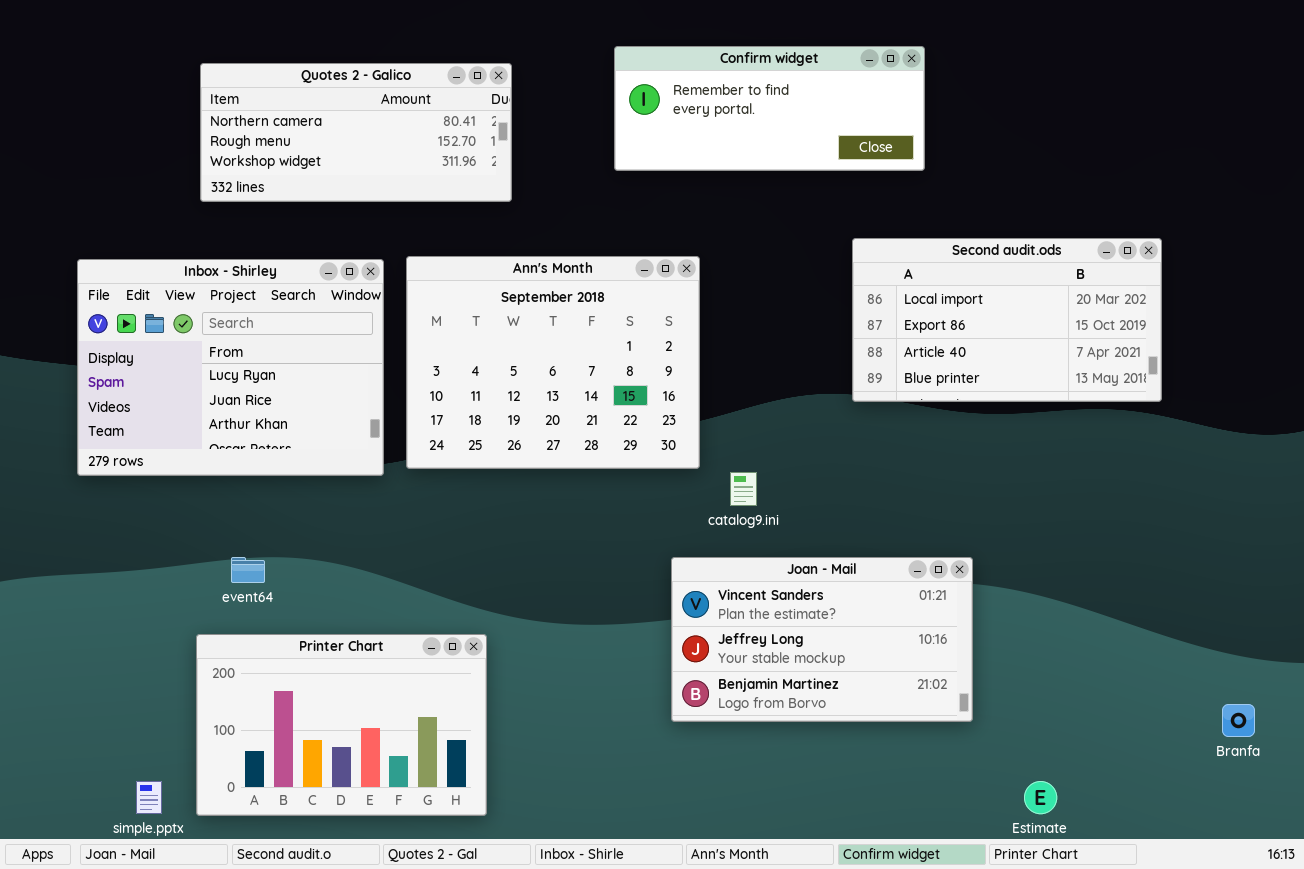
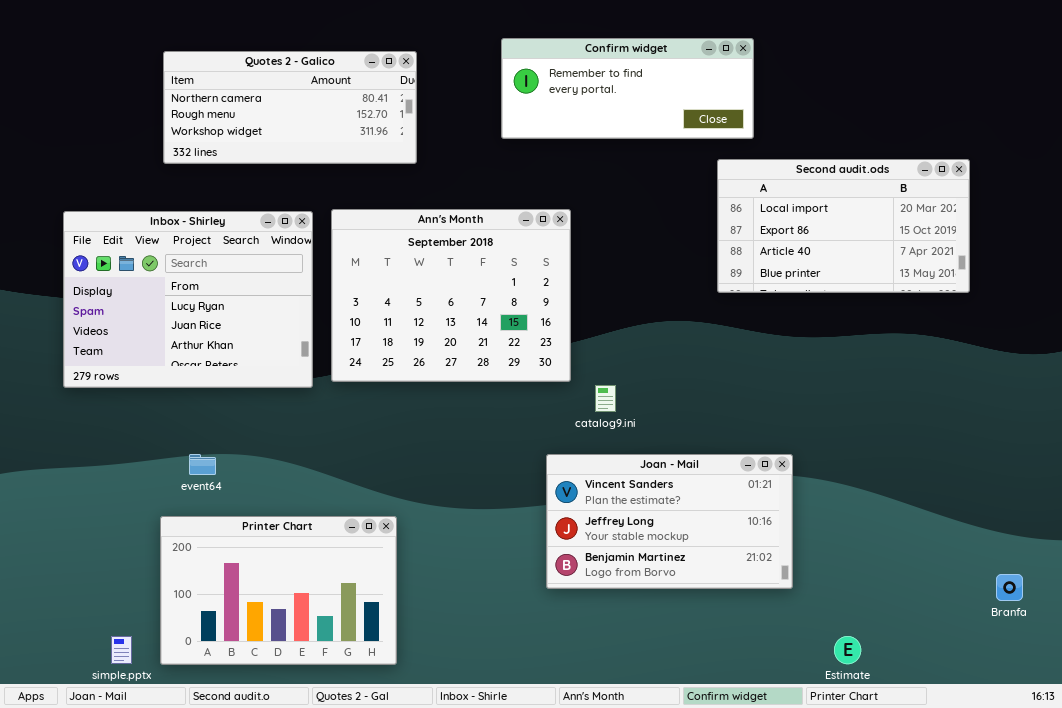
Second audit.ods: [852,238,1162,402] -> [717,159,970,293], moved

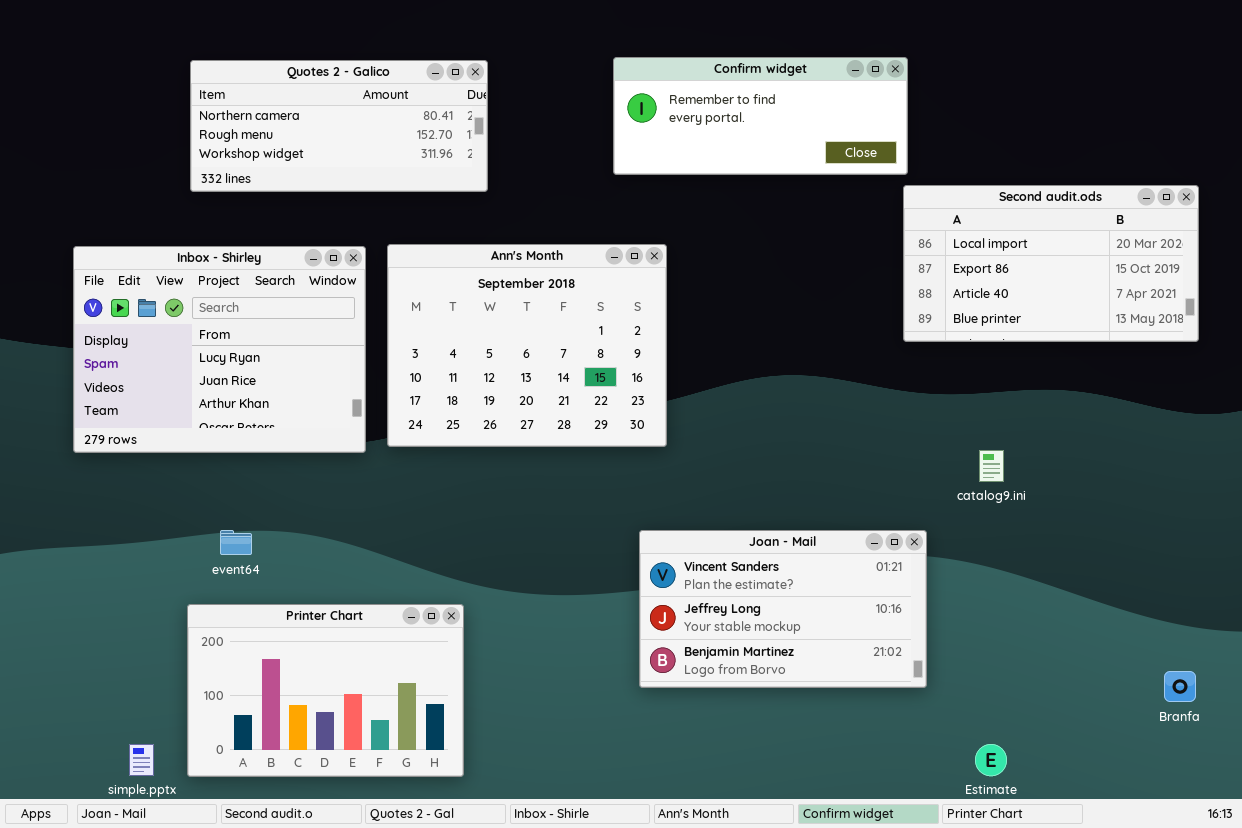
Confirm widget: [501,38,754,139] -> [613,57,908,175], moved
Second audit.ods: [717,159,970,293] -> [903,185,1199,342], moved
catalog9.ini: [595,385,616,412] -> [979,450,1004,482], moved

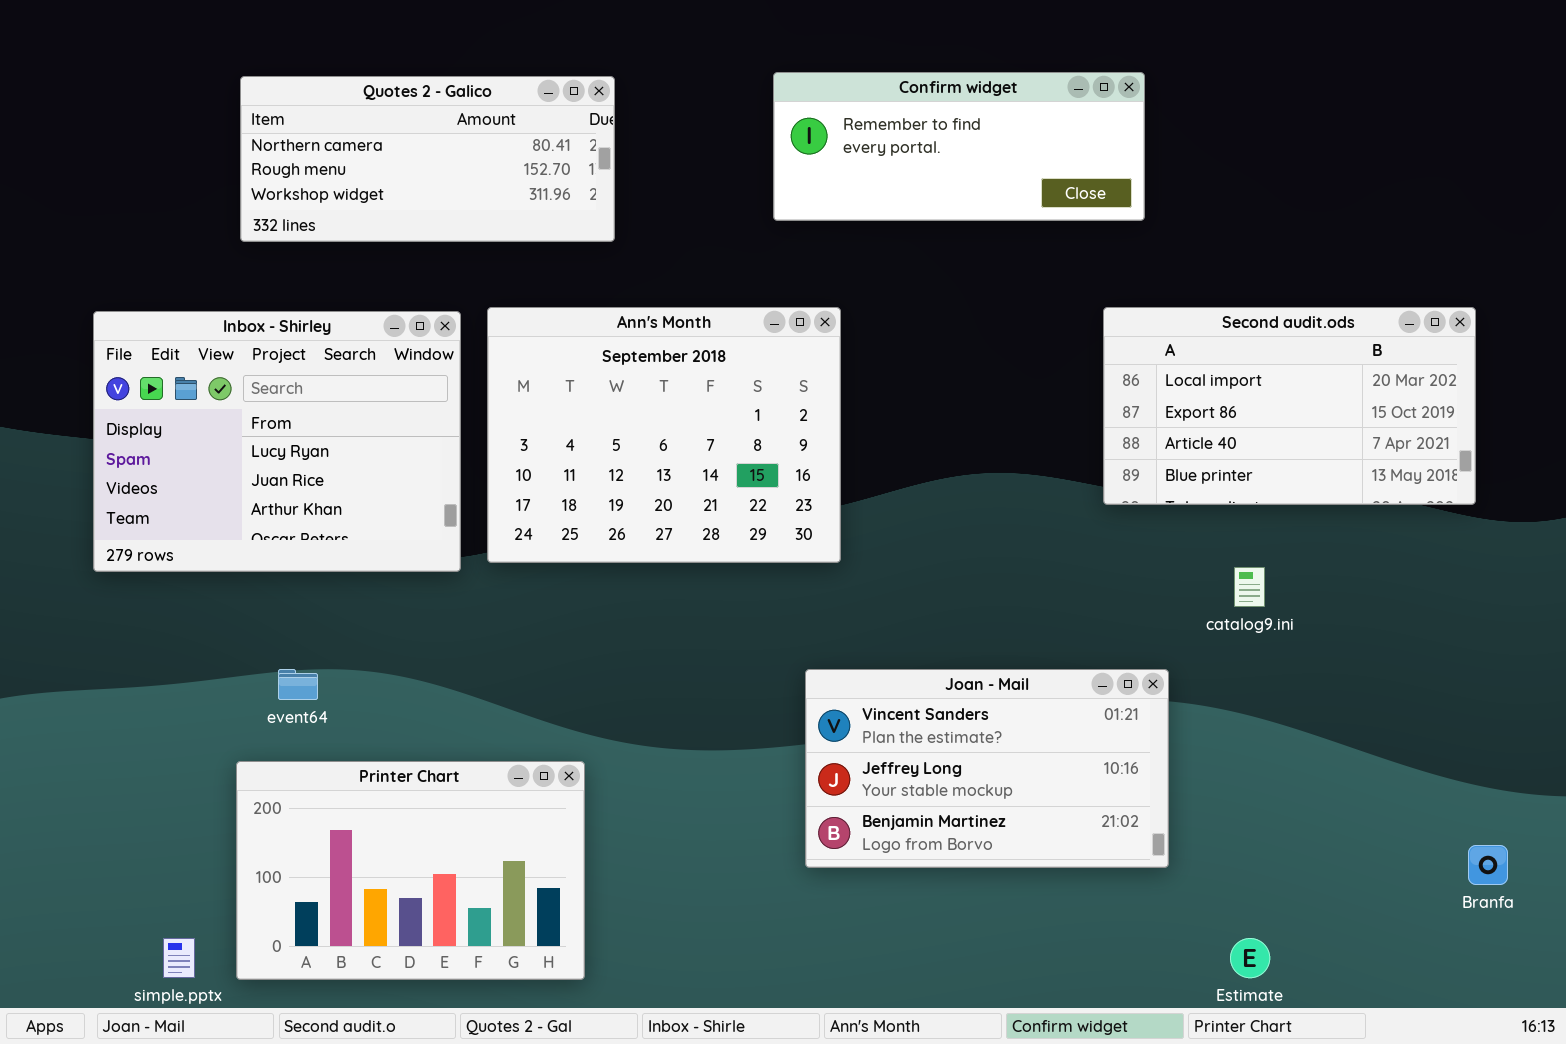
Second audit.ods: [903,185,1199,342] -> [1103,307,1476,505], moved

